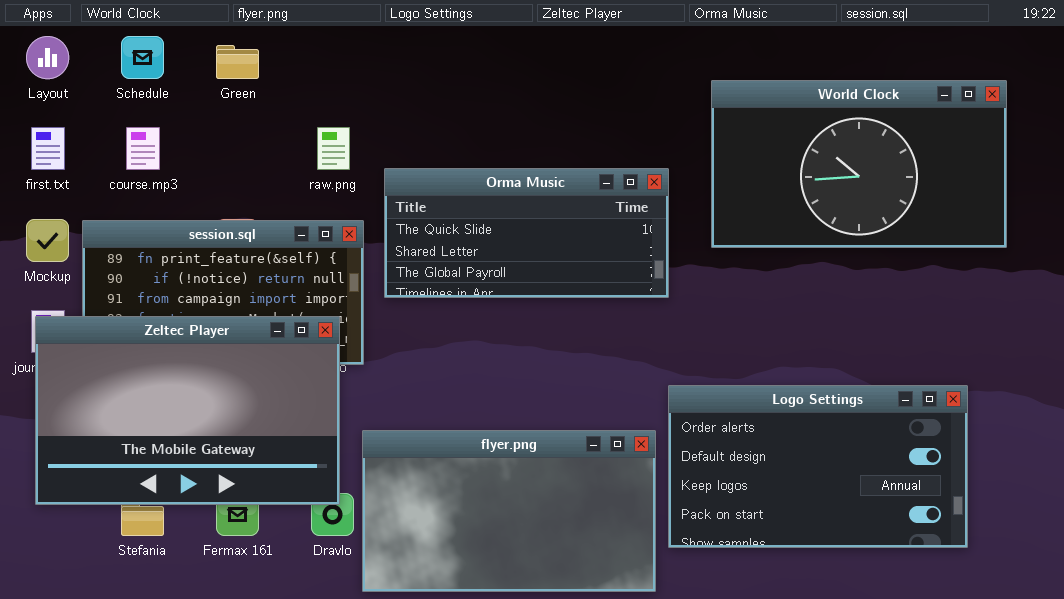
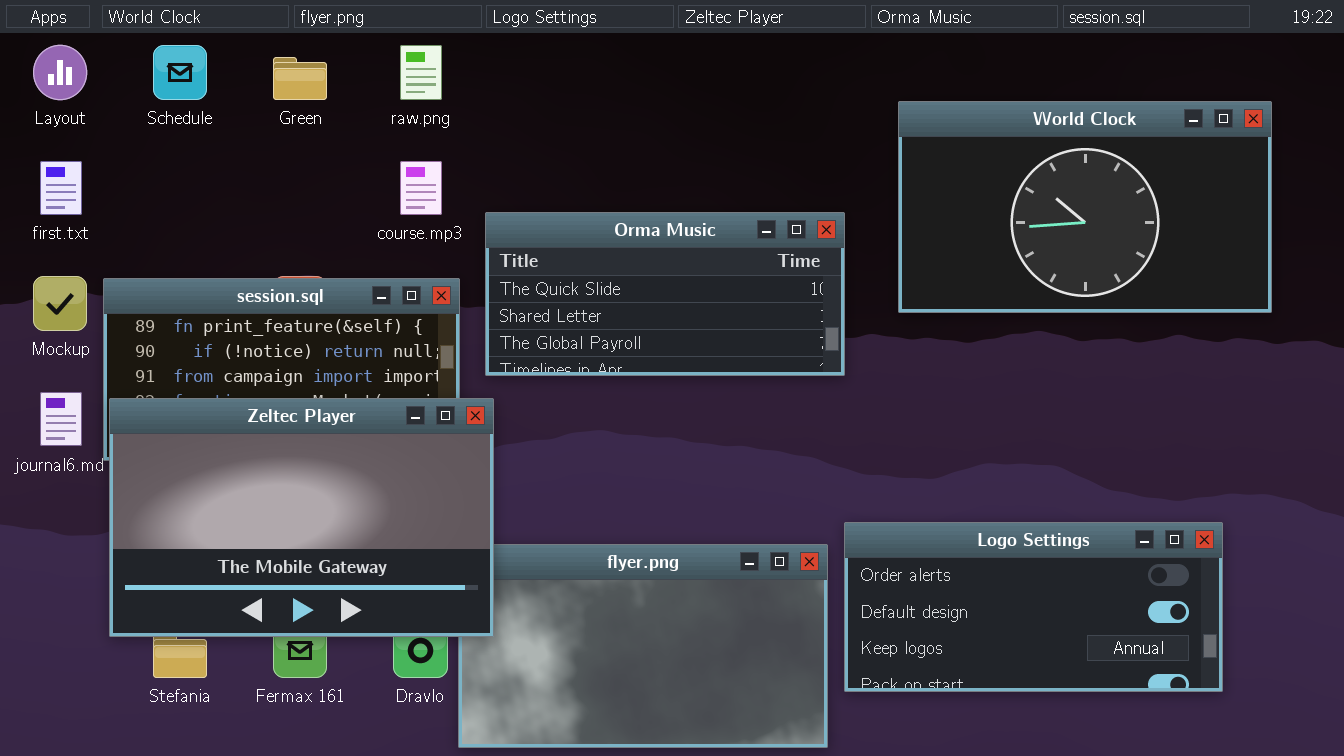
course.mp3: [126,127,160,170] -> [400,161,442,215], moved
raw.png: [317,127,350,170] -> [400,45,442,100], moved
Zeltec Player: [35,316,340,505] -> [109,398,494,637], moved
Logo Settings: [668,385,968,548] -> [844,522,1223,692], resized

